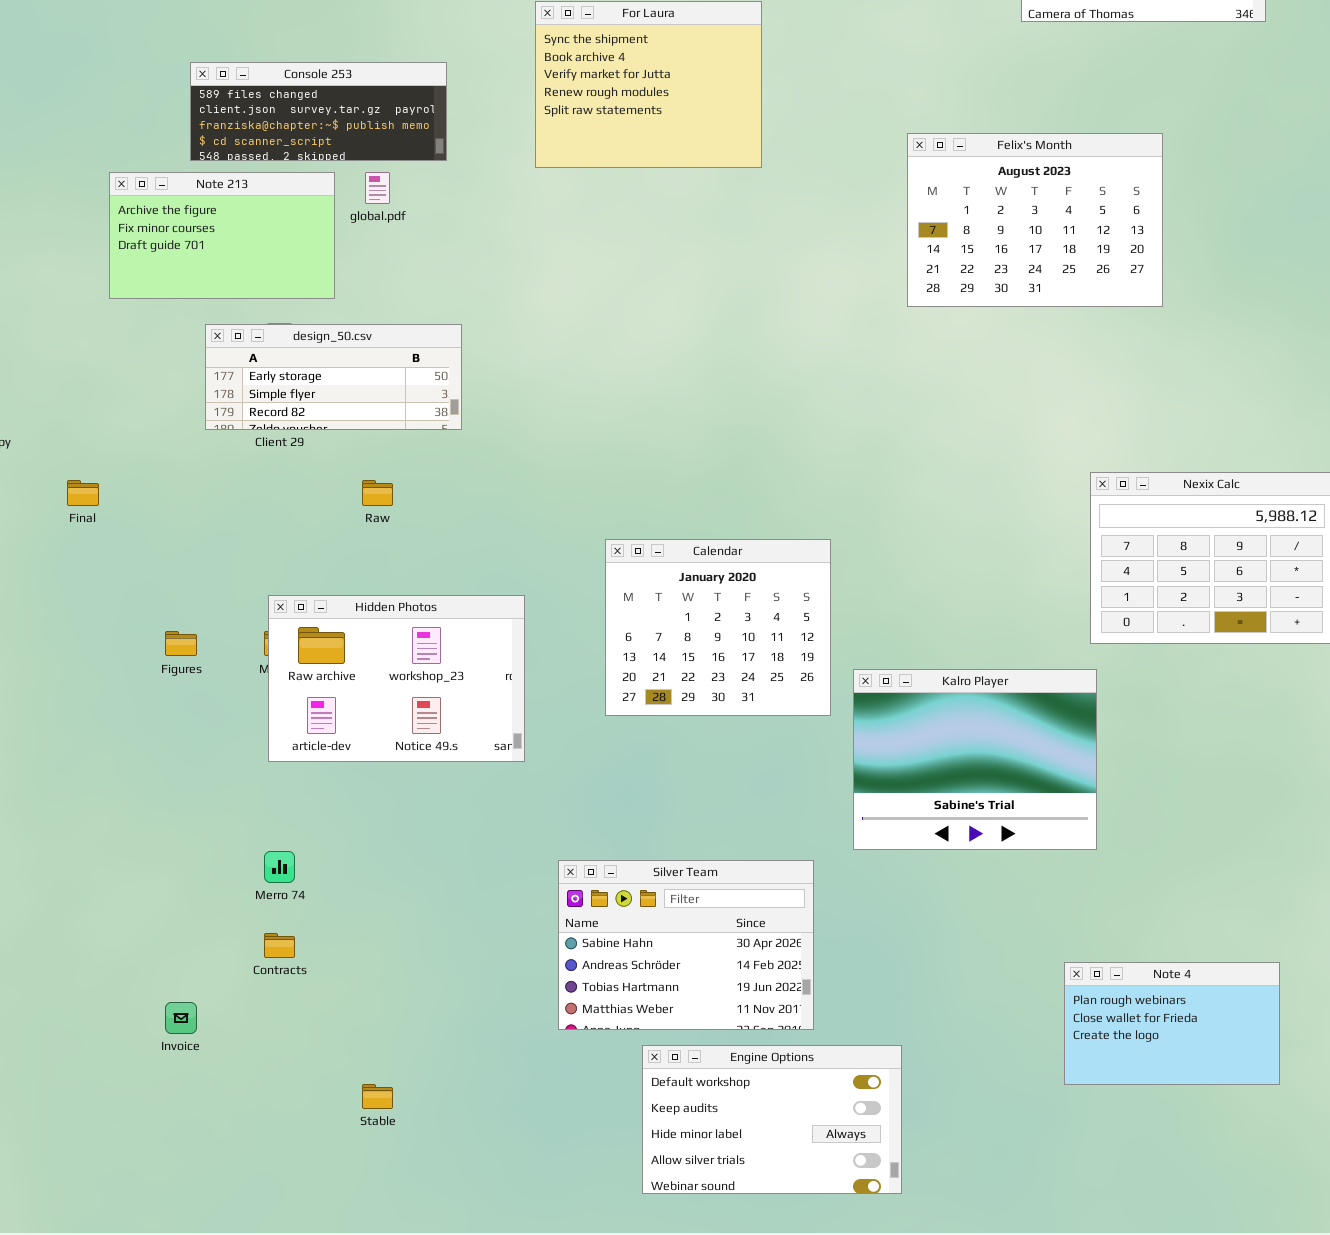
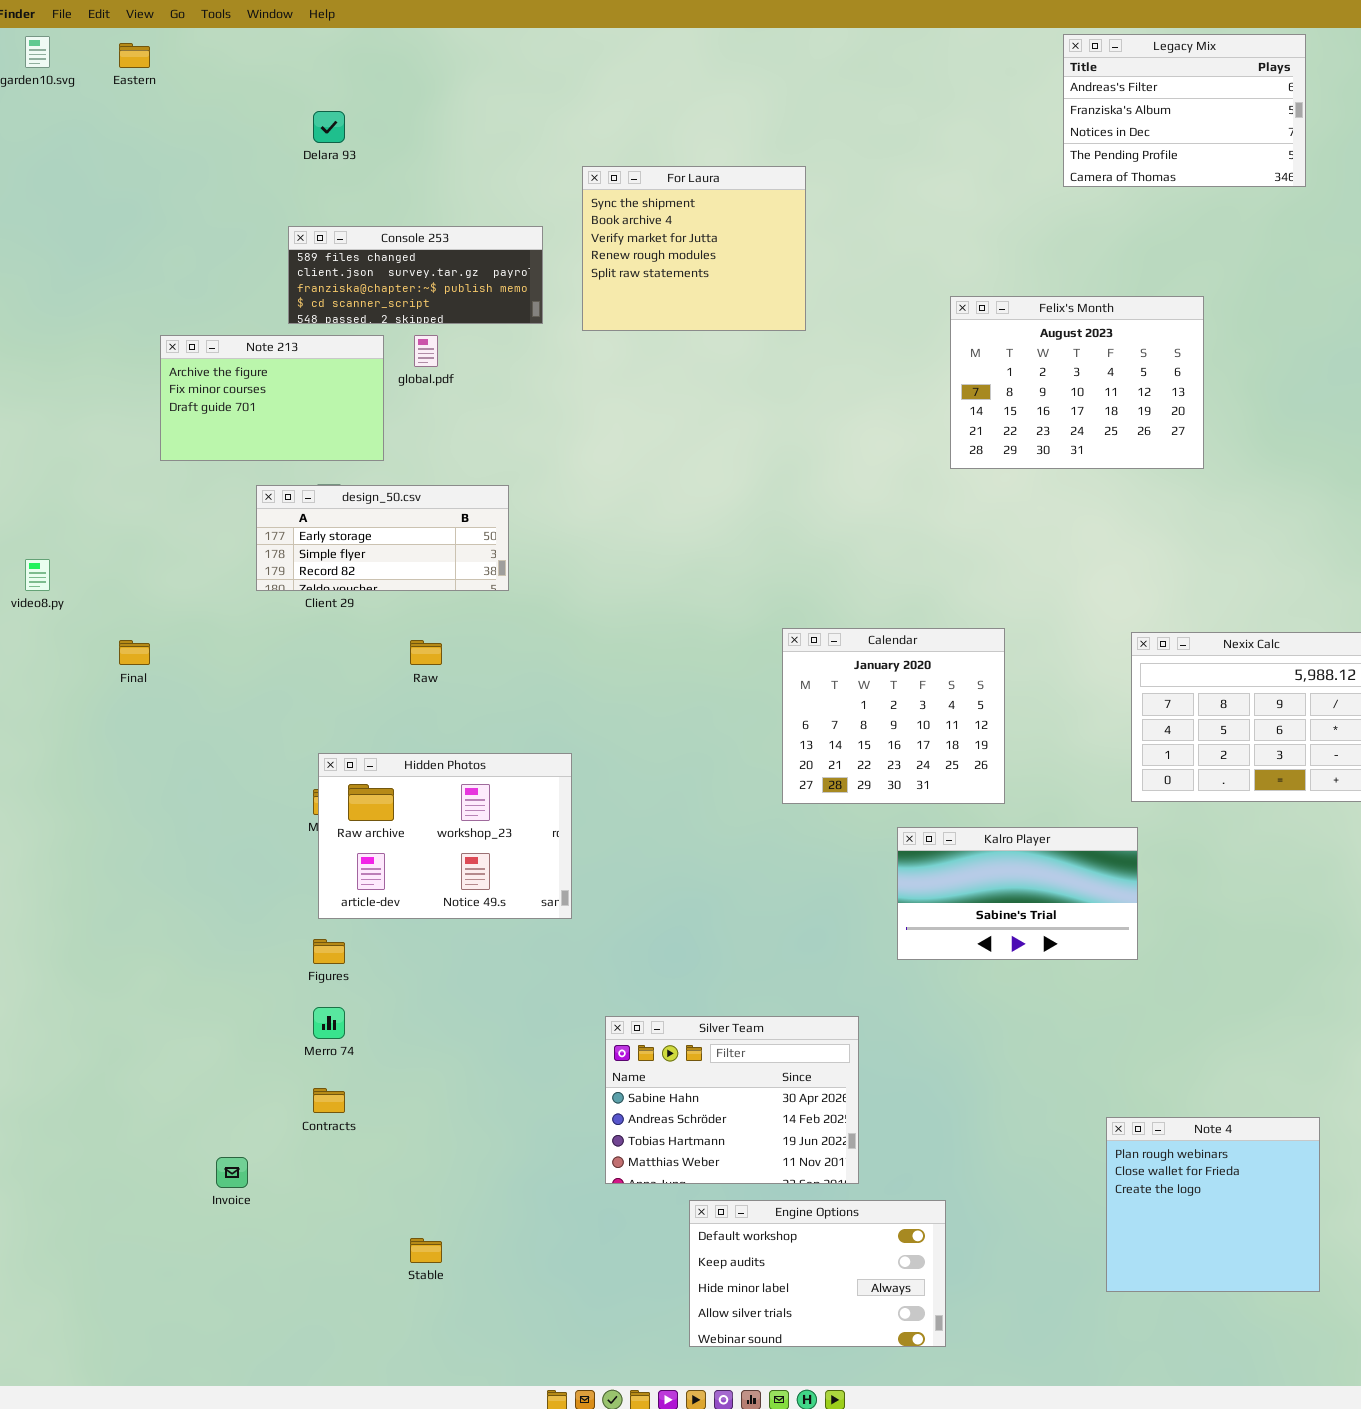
Console 253: [190,62,447,161] -> [288,226,543,324], moved
Calendar: [605,539,831,716] -> [782,628,1005,804], moved
Figures: [165,631,197,656] -> [313,939,345,964], moved
Kalro Player: [853,669,1097,850] -> [897,827,1138,960], resized
Note 4: [1064,962,1280,1085] -> [1106,1117,1320,1292], resized

